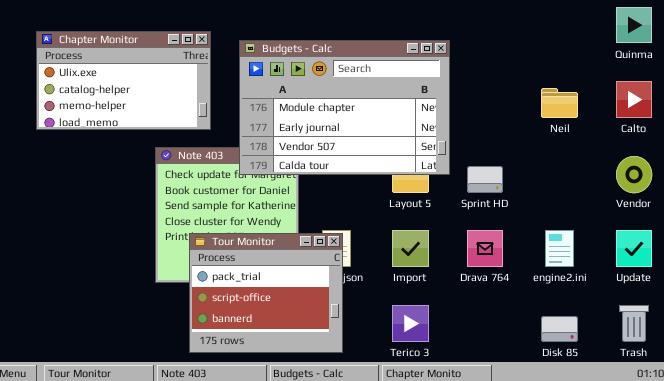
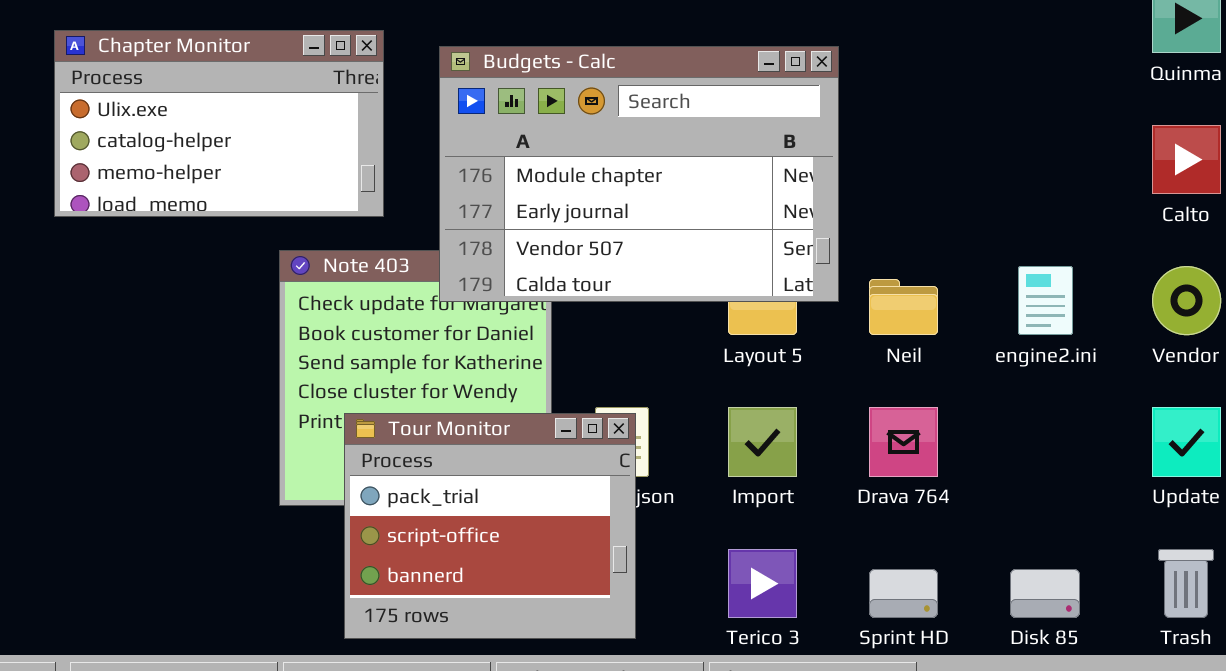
Neil: [541,88,578,118] -> [869,279,938,335], moved
Sprint HD: [467,166,503,193] -> [869,569,938,618], moved
engine2.ini: [545,230,574,267] -> [1018,266,1073,335], moved

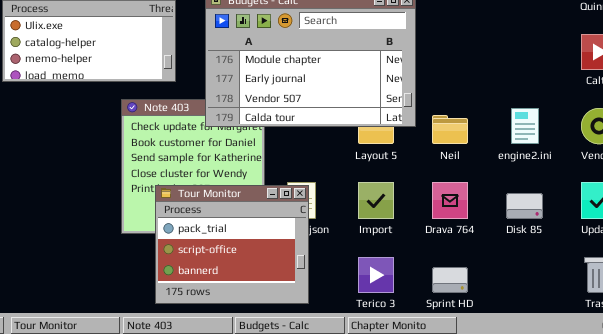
Disk 85: [1010,569,1080,618] -> [506,193,543,219], moved

